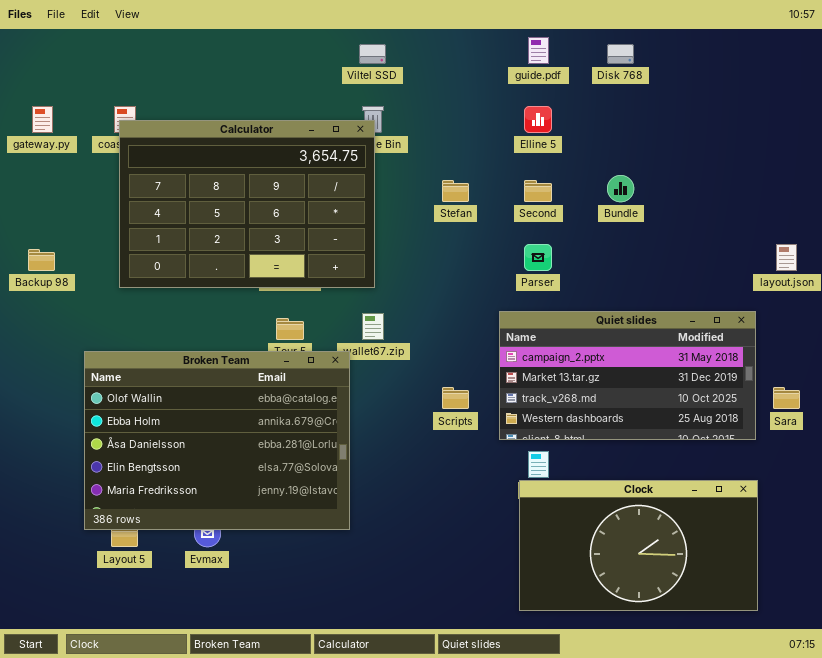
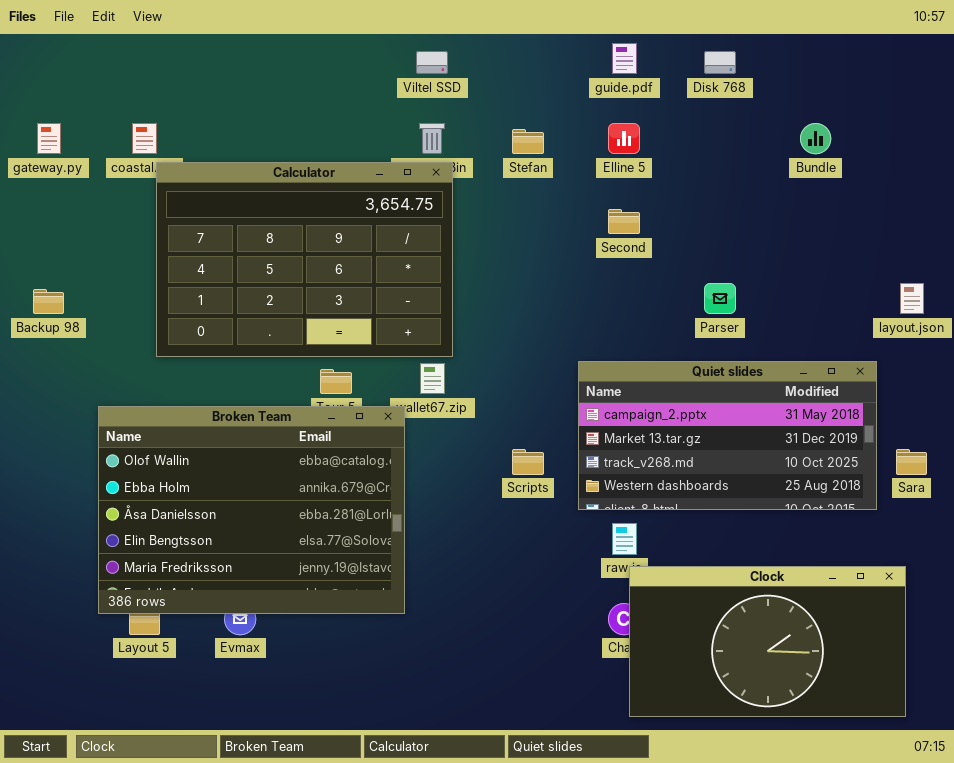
Calculator: [119,120,375,288] -> [156,162,453,357], moved
Bundle: [607,175,634,202] -> [800,123,831,154], moved
Stefan: [442,180,469,202] -> [512,129,544,154], moved
Parser: [524,244,552,271] -> [704,283,736,314], moved
Clock: [519,480,758,611] -> [629,566,906,717], moved

